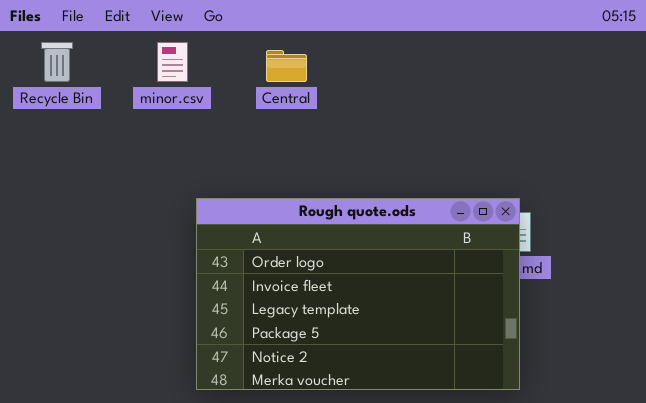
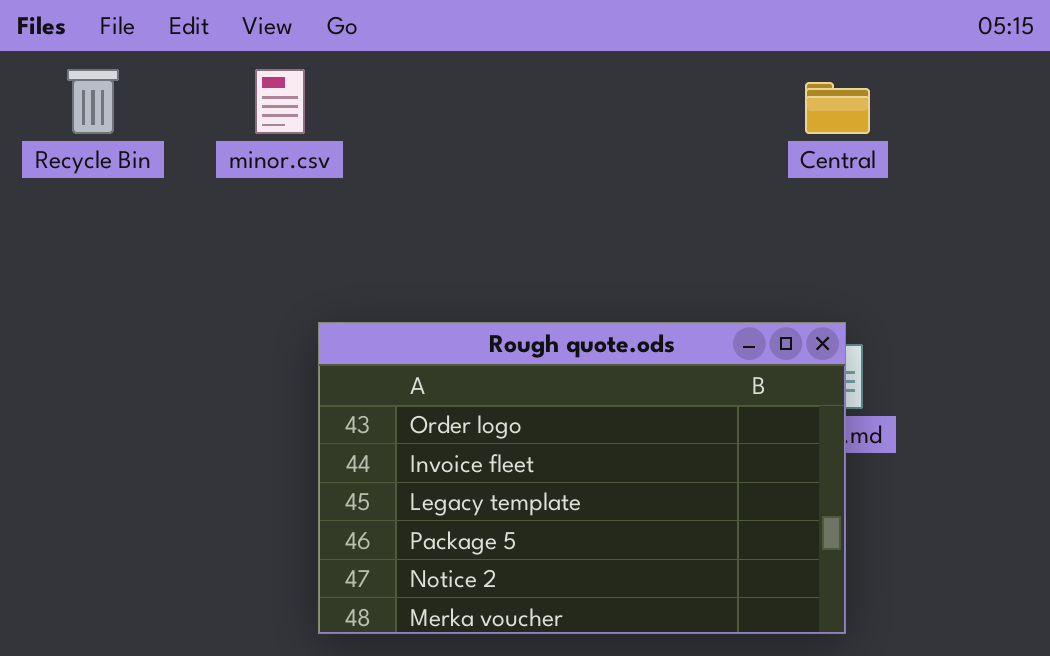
Central: [266,50,307,82] -> [805,82,870,134], moved

